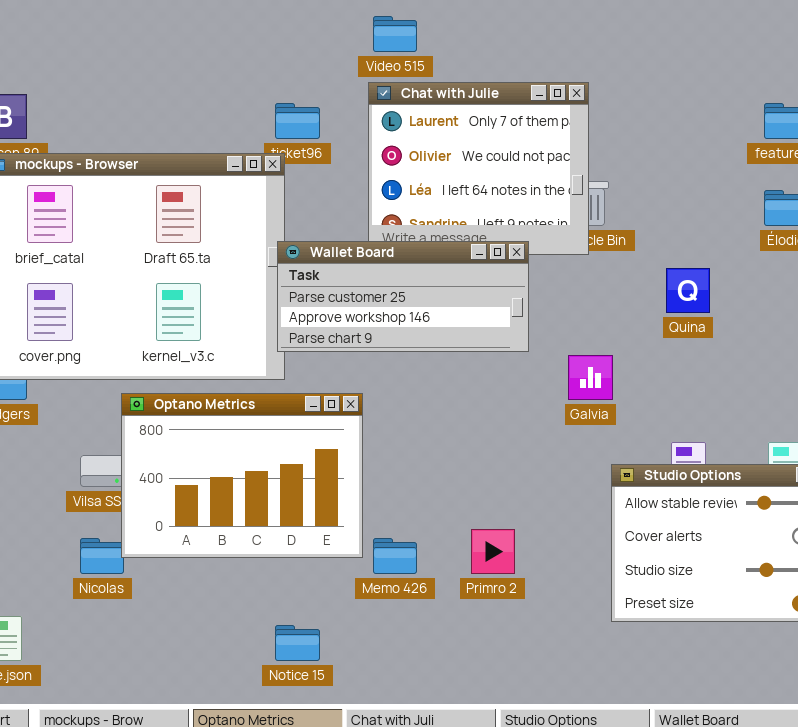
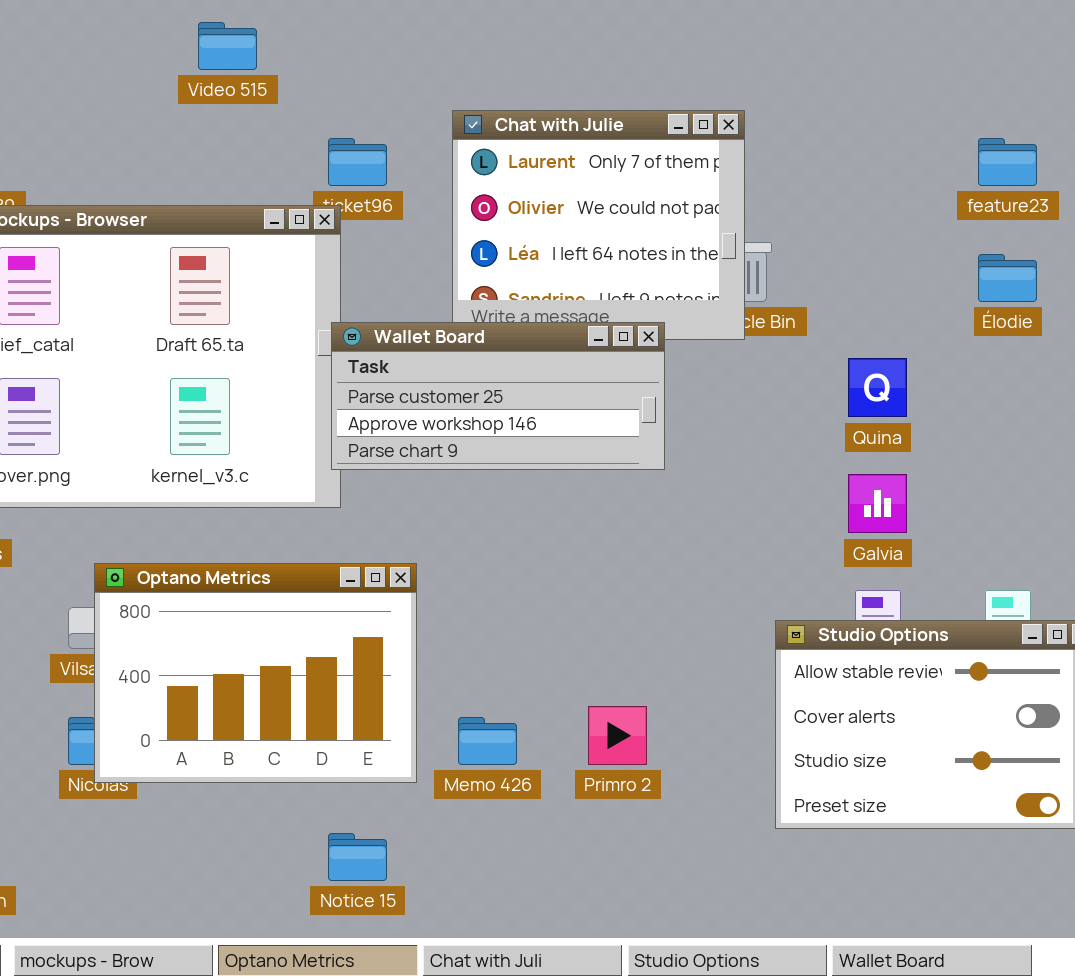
Video 515: [373,16,417,52] -> [198,22,257,70], moved
Galvia: [568,355,613,400] -> [848,474,907,533], moved
Optano Metrics: [121,393,363,558] -> [94,563,417,783], moved

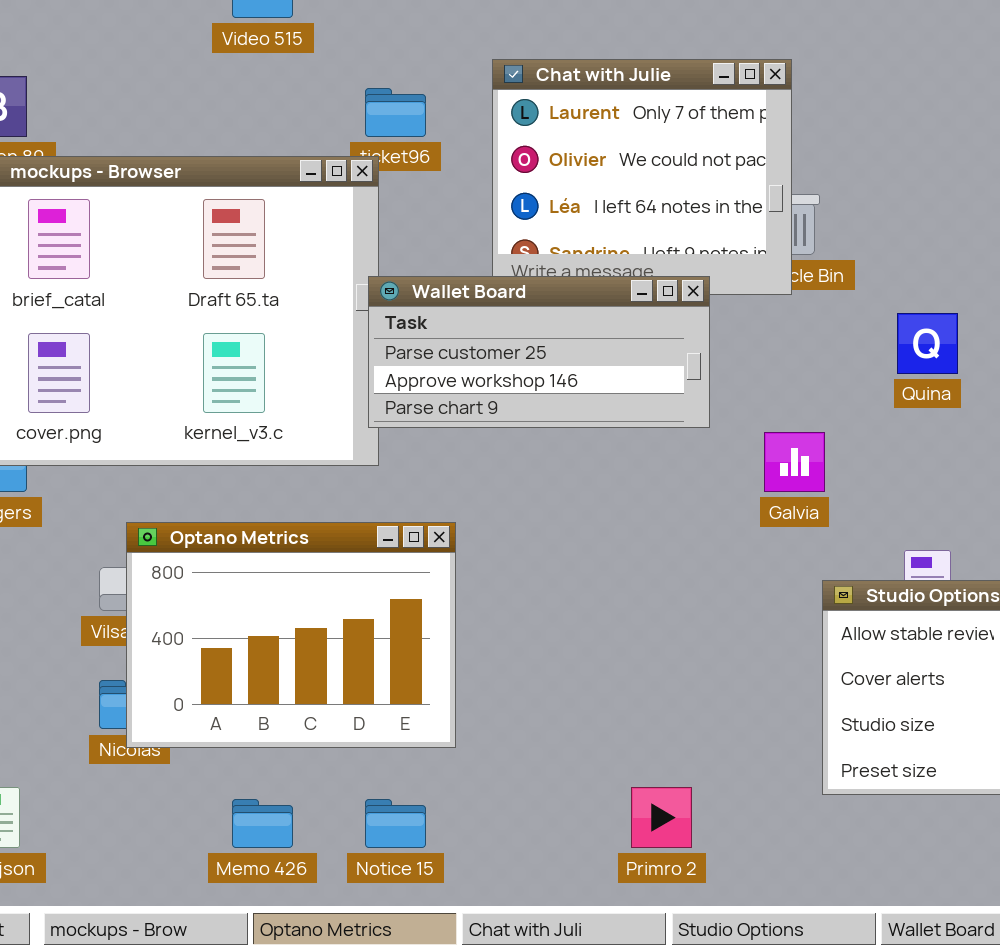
Galvia: [848,474,907,533] -> [764,432,825,492], moved
Primro 2: [588,706,647,765] -> [631,787,692,848], moved
Memo 426: [458,717,517,765] -> [232,799,293,848], moved

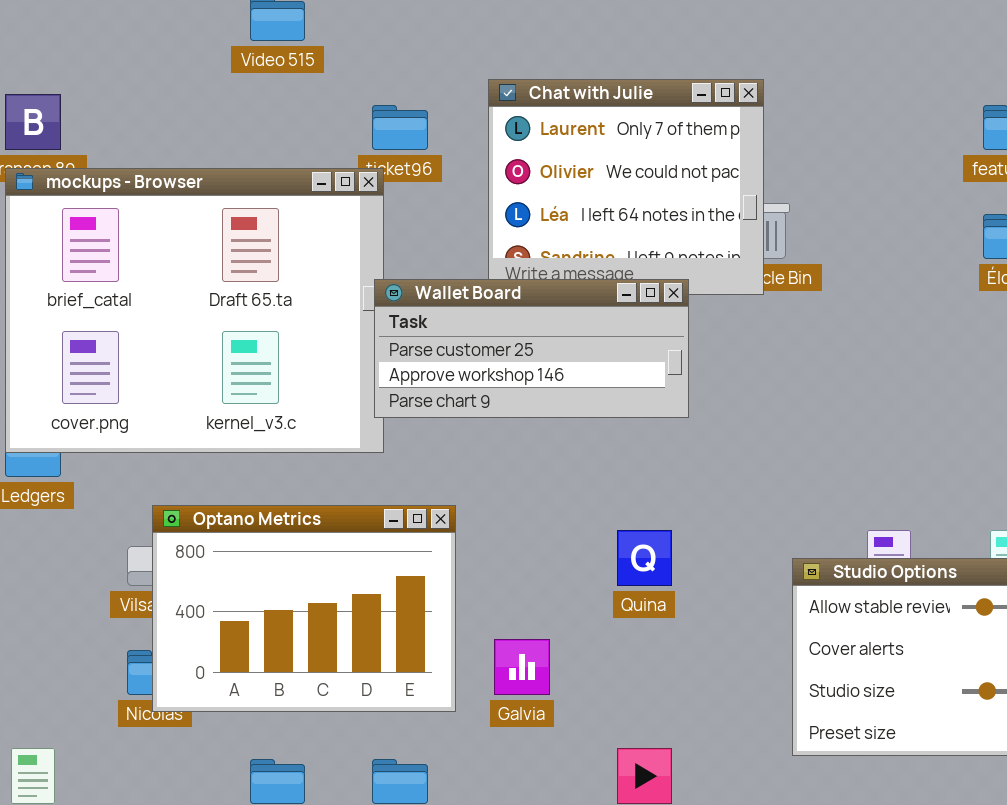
Quina: [897,313,958,374] -> [617,530,672,586], moved
Galvia: [764,432,825,492] -> [494,639,550,695], moved

